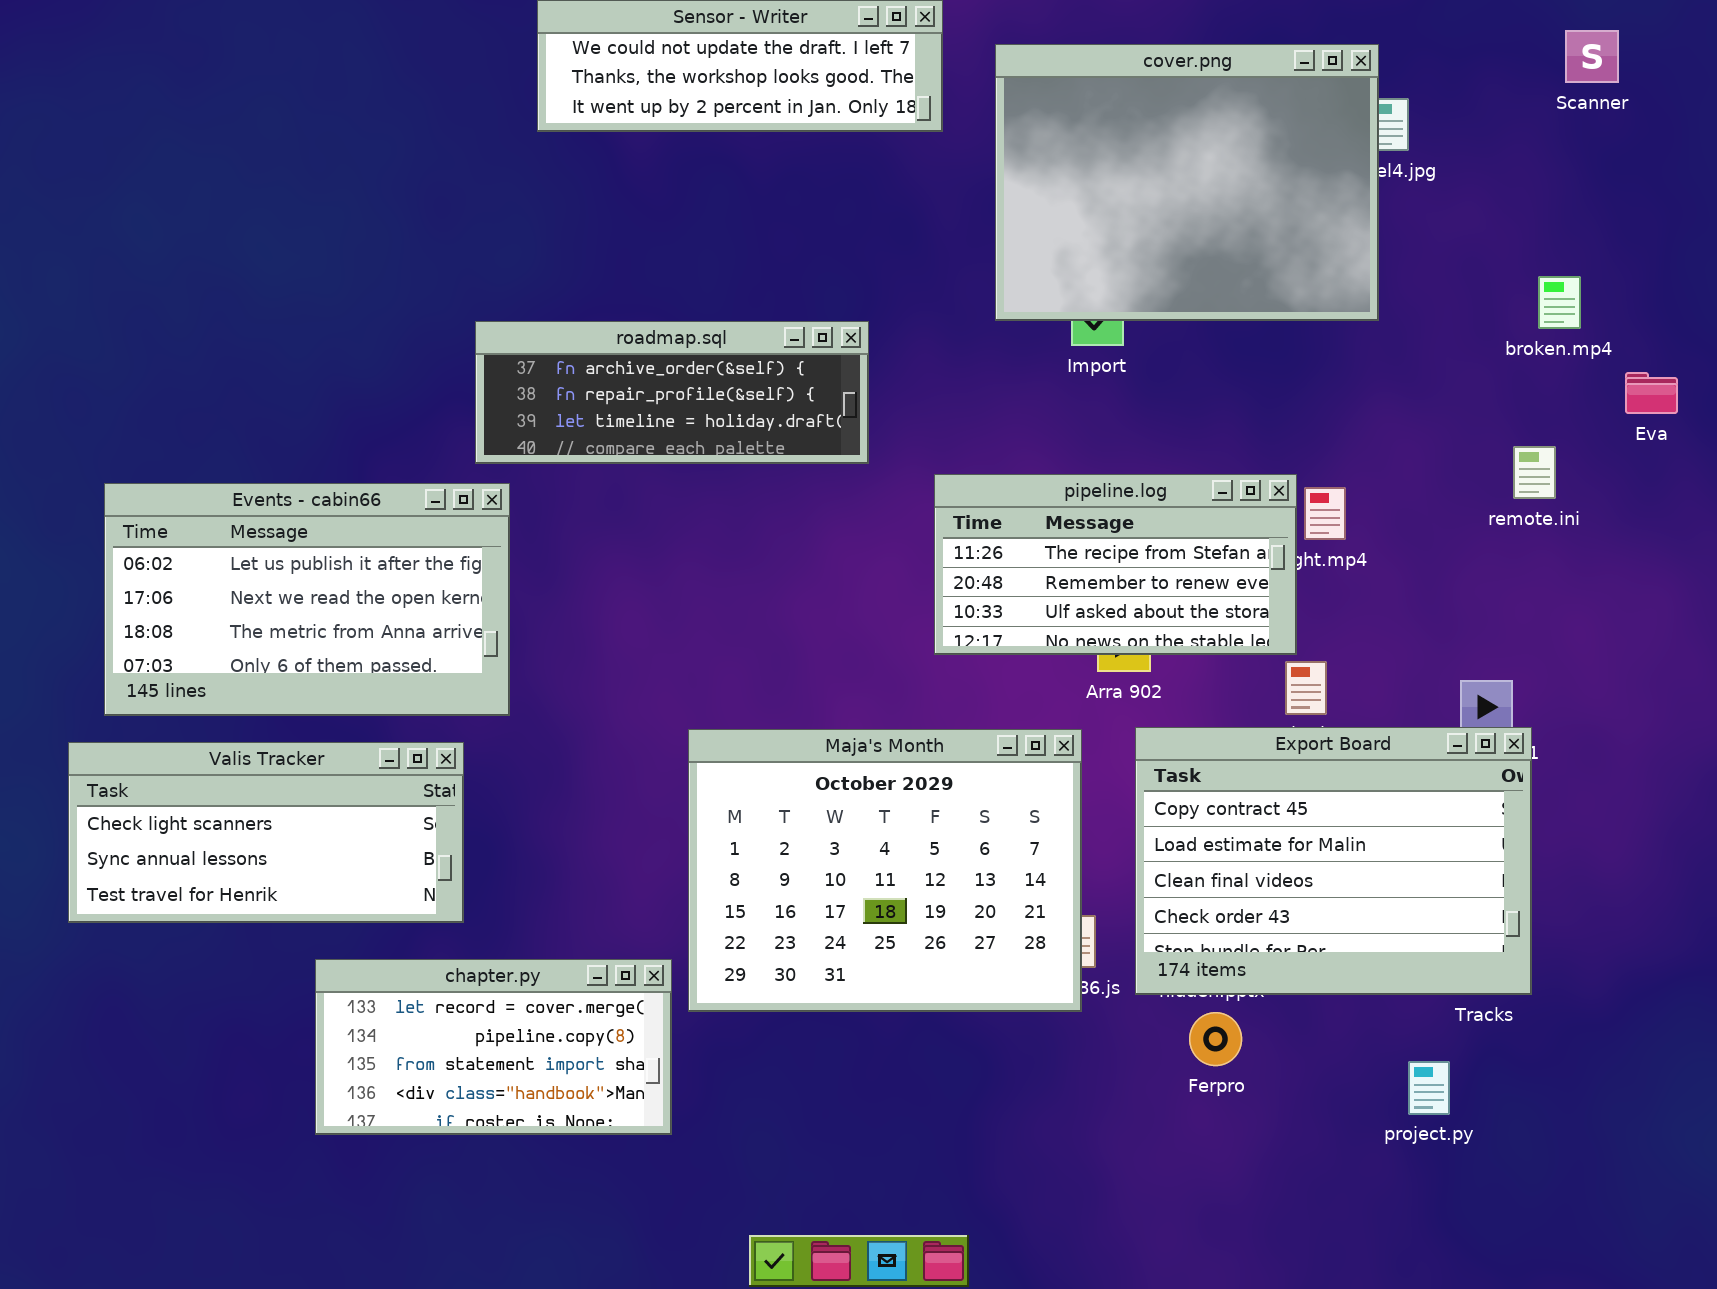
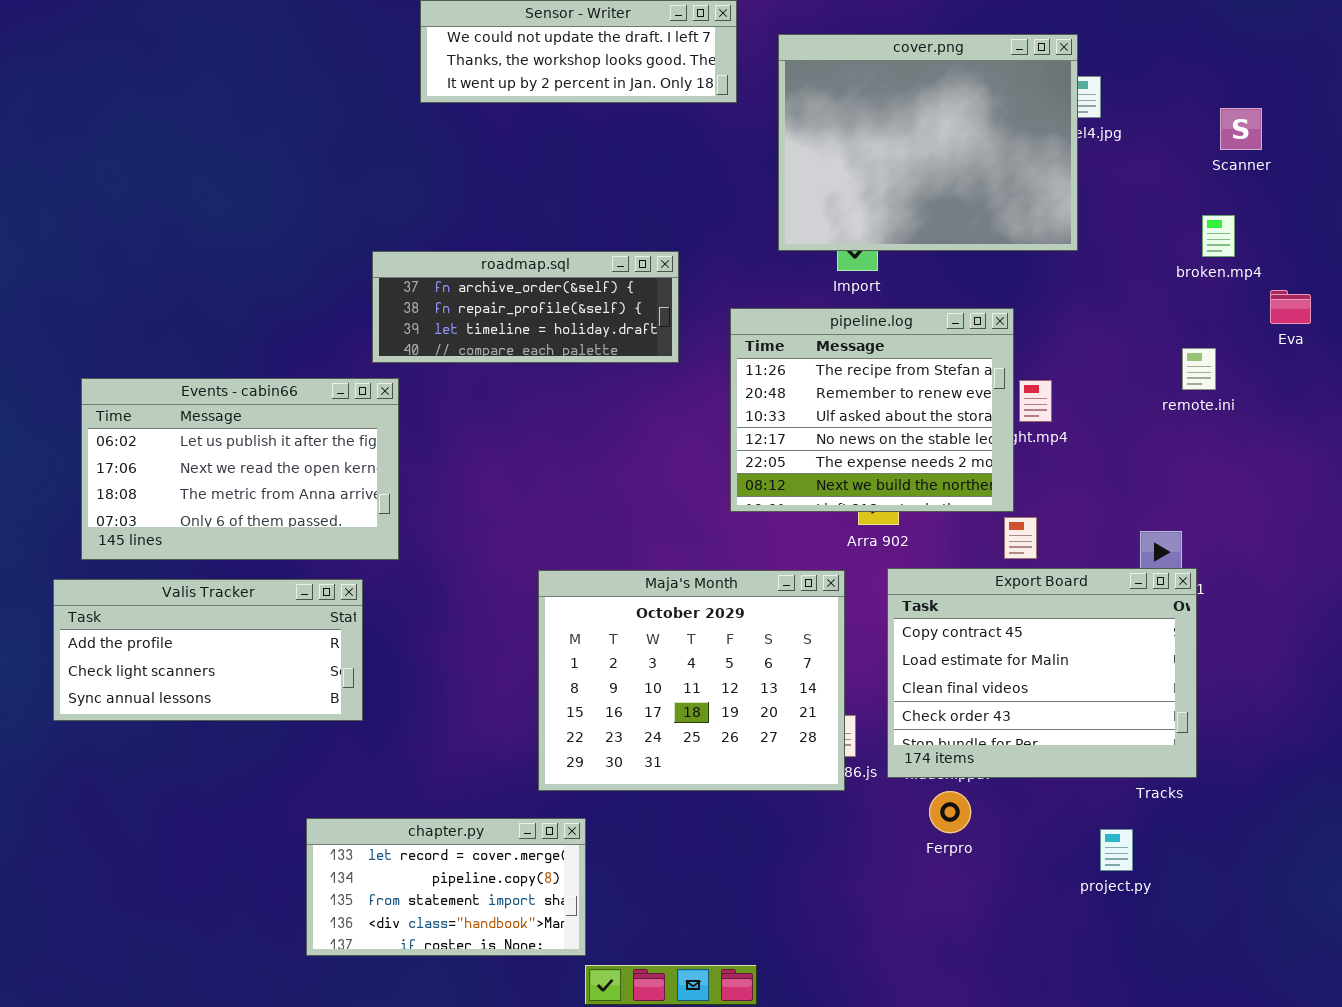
Scanner: [1565,30,1619,83] -> [1220,108,1262,150], moved
pipeline.log: [934,474,1297,655] -> [730,308,1014,512], resized
Valis Tracker: [68,742,464,923] -> [53,579,363,721], scrolled up 1 row
chapter.py: [315,959,672,1135] -> [306,818,586,956], moved

